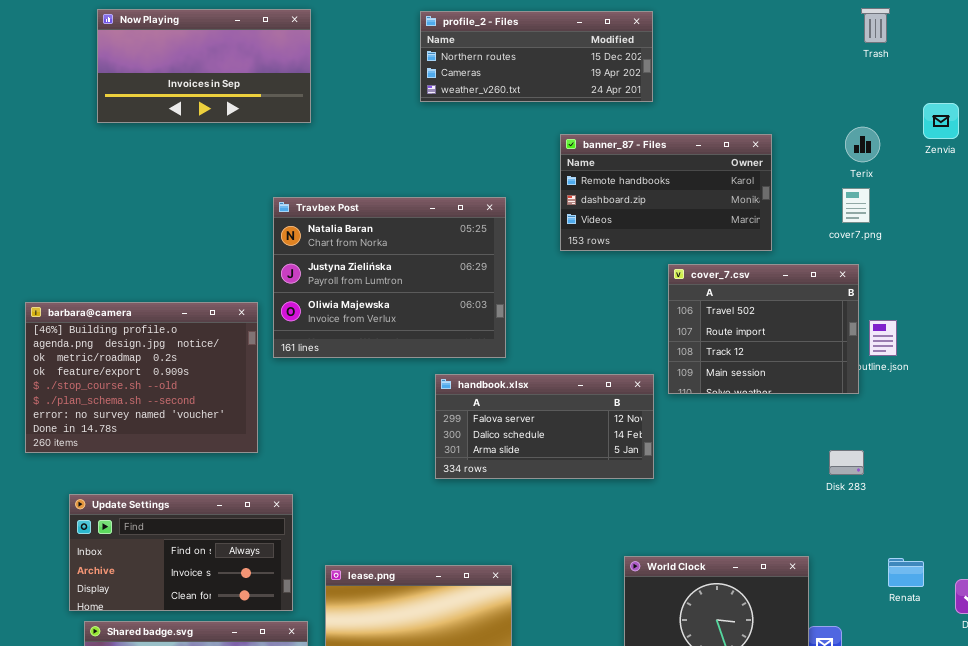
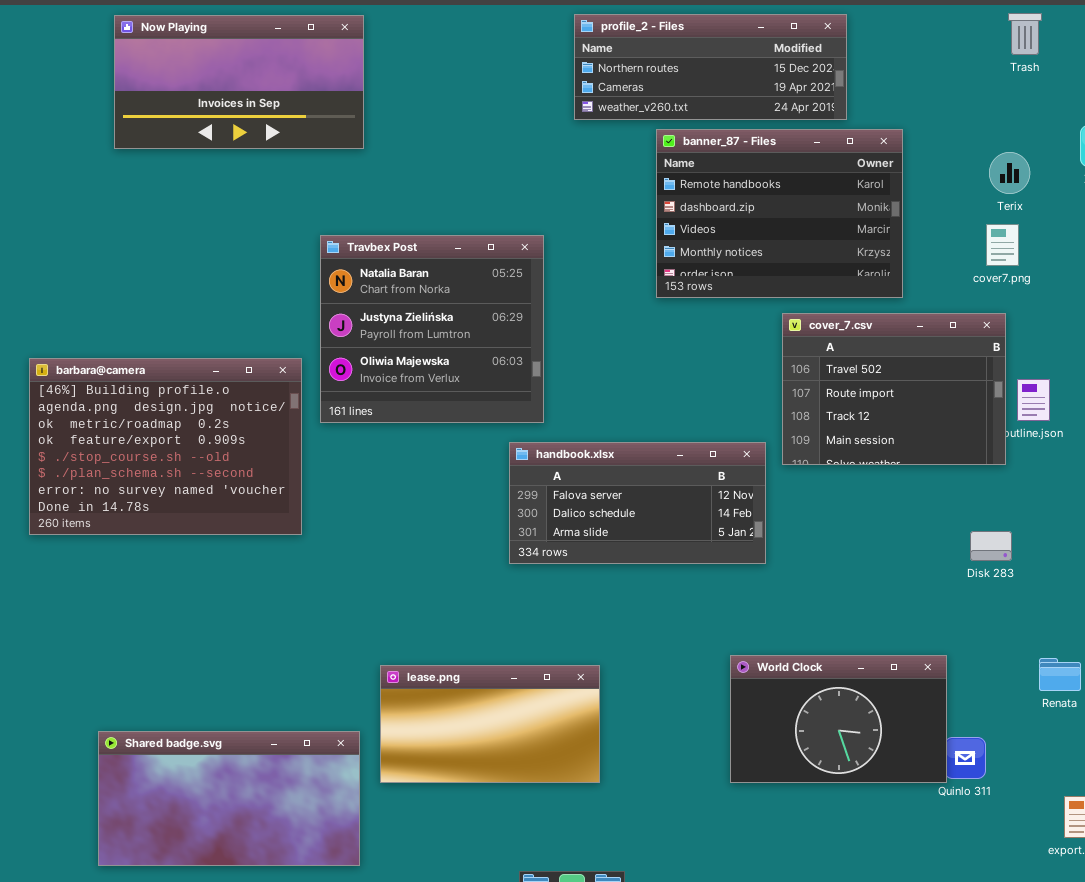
profile_2 - Files: [420,11,653,102] -> [574,14,847,120], moved
banner_87 - Files: [560,134,772,251] -> [656,129,903,298], resized
Travbex Post: [273,197,506,358] -> [320,235,544,423], resized
Update Settings: [69,494,293,611] -> none, closed

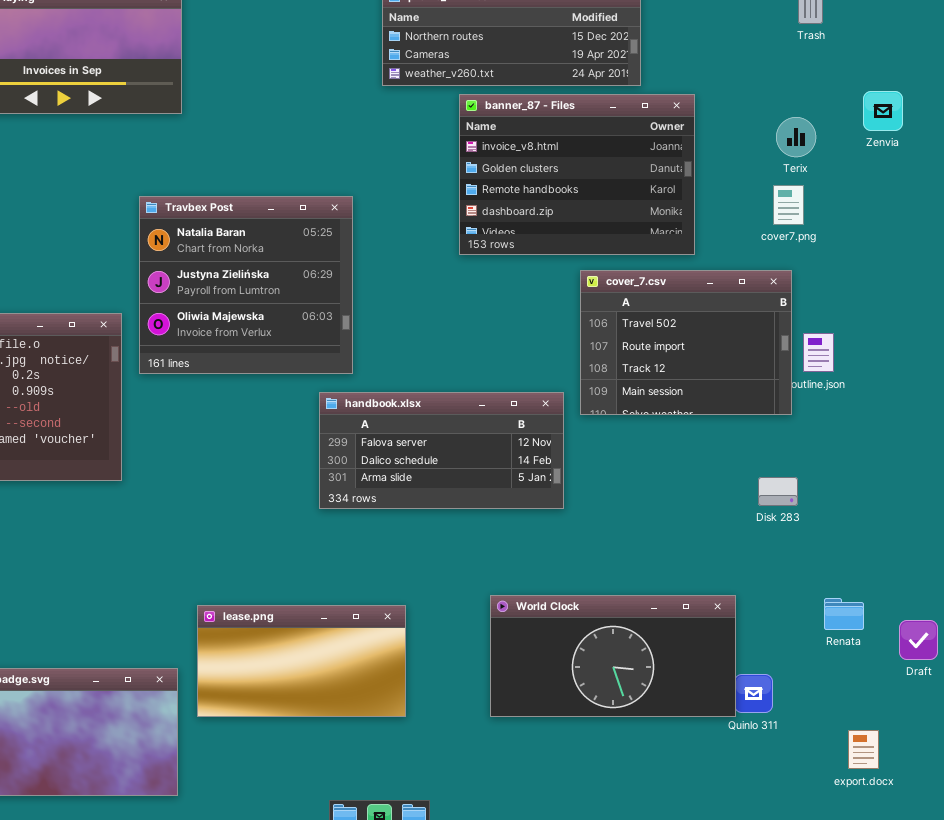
banner_87 - Files: [656,129,903,298] -> [459,94,695,255], scrolled up 2 rows
World Clock: [730,655,947,783] -> [490,595,736,717], resized

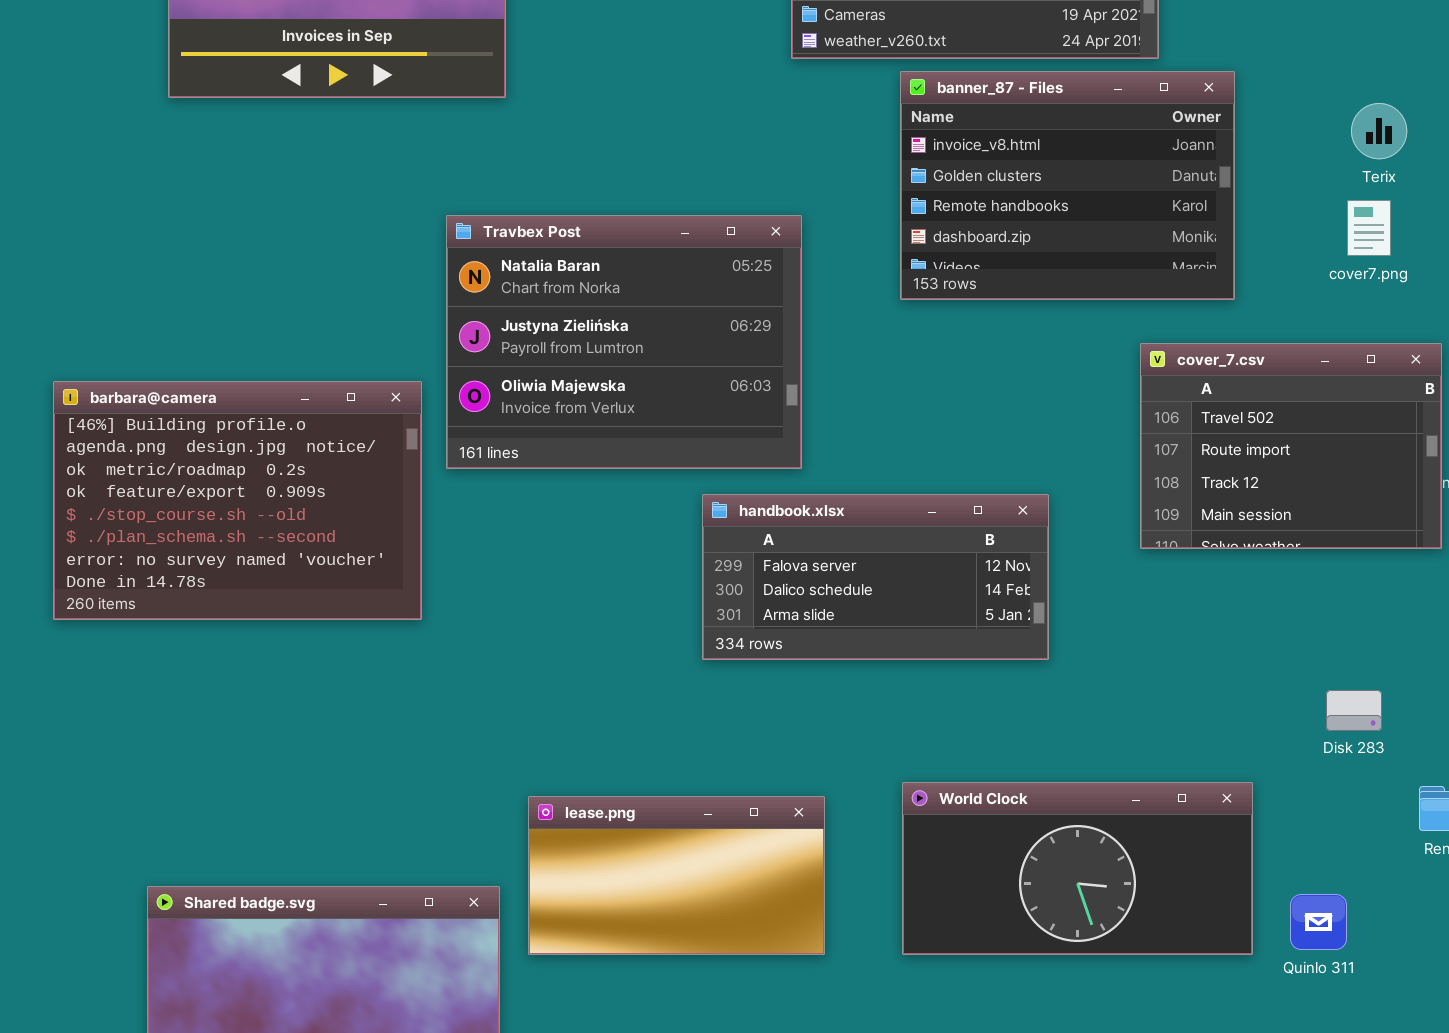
Travbex Post: [139,196,353,374] -> [446,215,802,469], resized
cover_7.csv: [580,270,792,415] -> [1140,343,1442,549], moved
Disk 283: [758,477,798,506] -> [1326,690,1382,731], moved
World Clock: [490,595,736,717] -> [902,782,1253,955], moved

